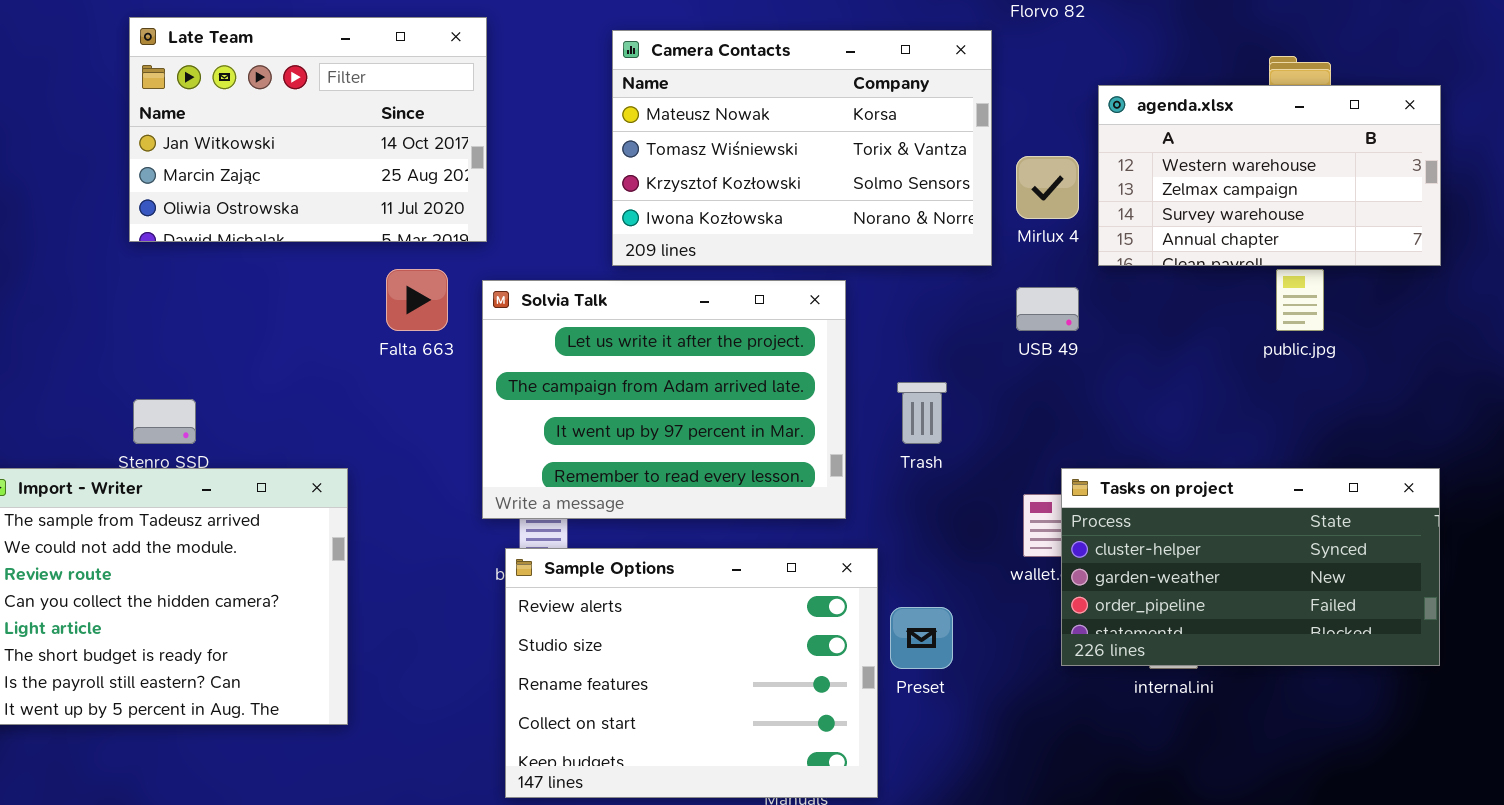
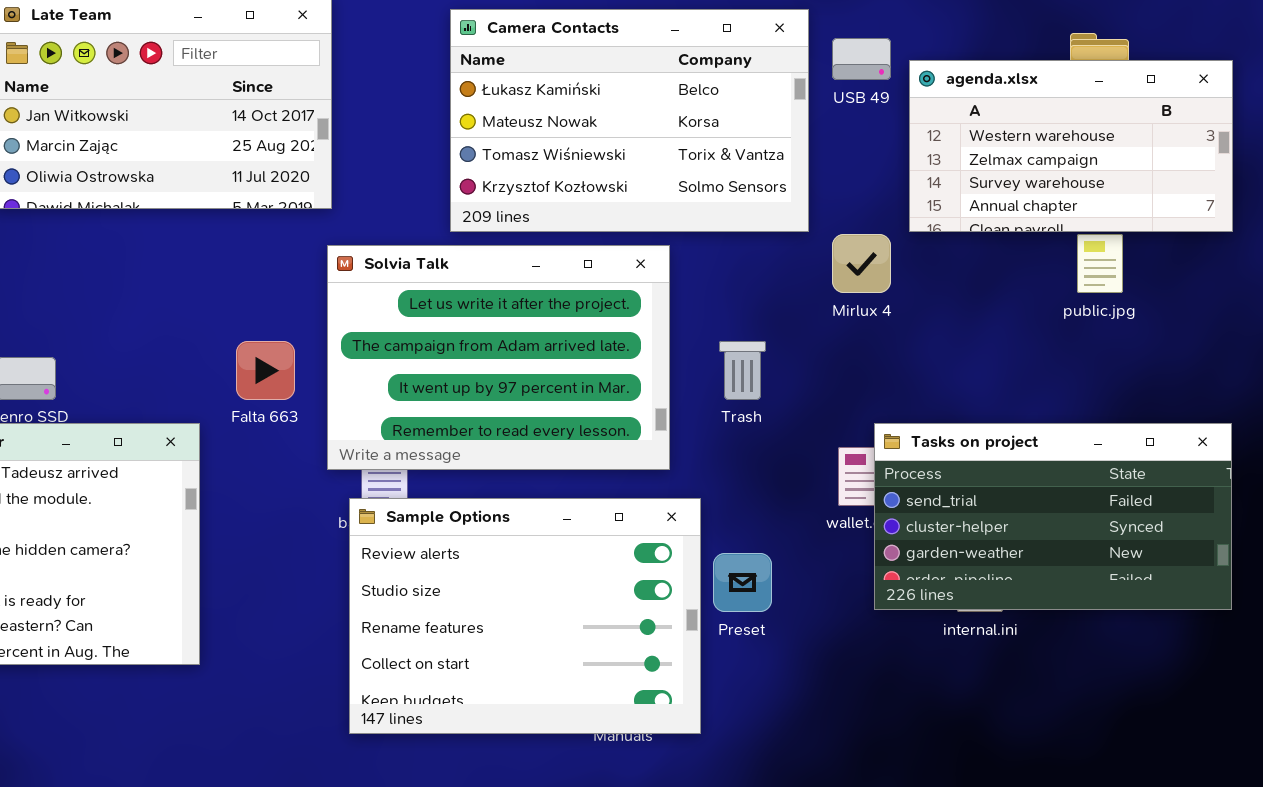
Camera Contacts: [612,30,992,266] -> [450,9,809,232], scrolled up 1 row
Mirlux 4: [1016,156,1079,219] -> [832,234,891,293], moved
Falta 663: [386,269,448,331] -> [236,341,295,400], moved
USB 49: [1016,287,1079,331] -> [832,38,891,80], moved
Tasks on project: [1061,468,1440,666] -> [874,423,1232,610], scrolled up 1 row

